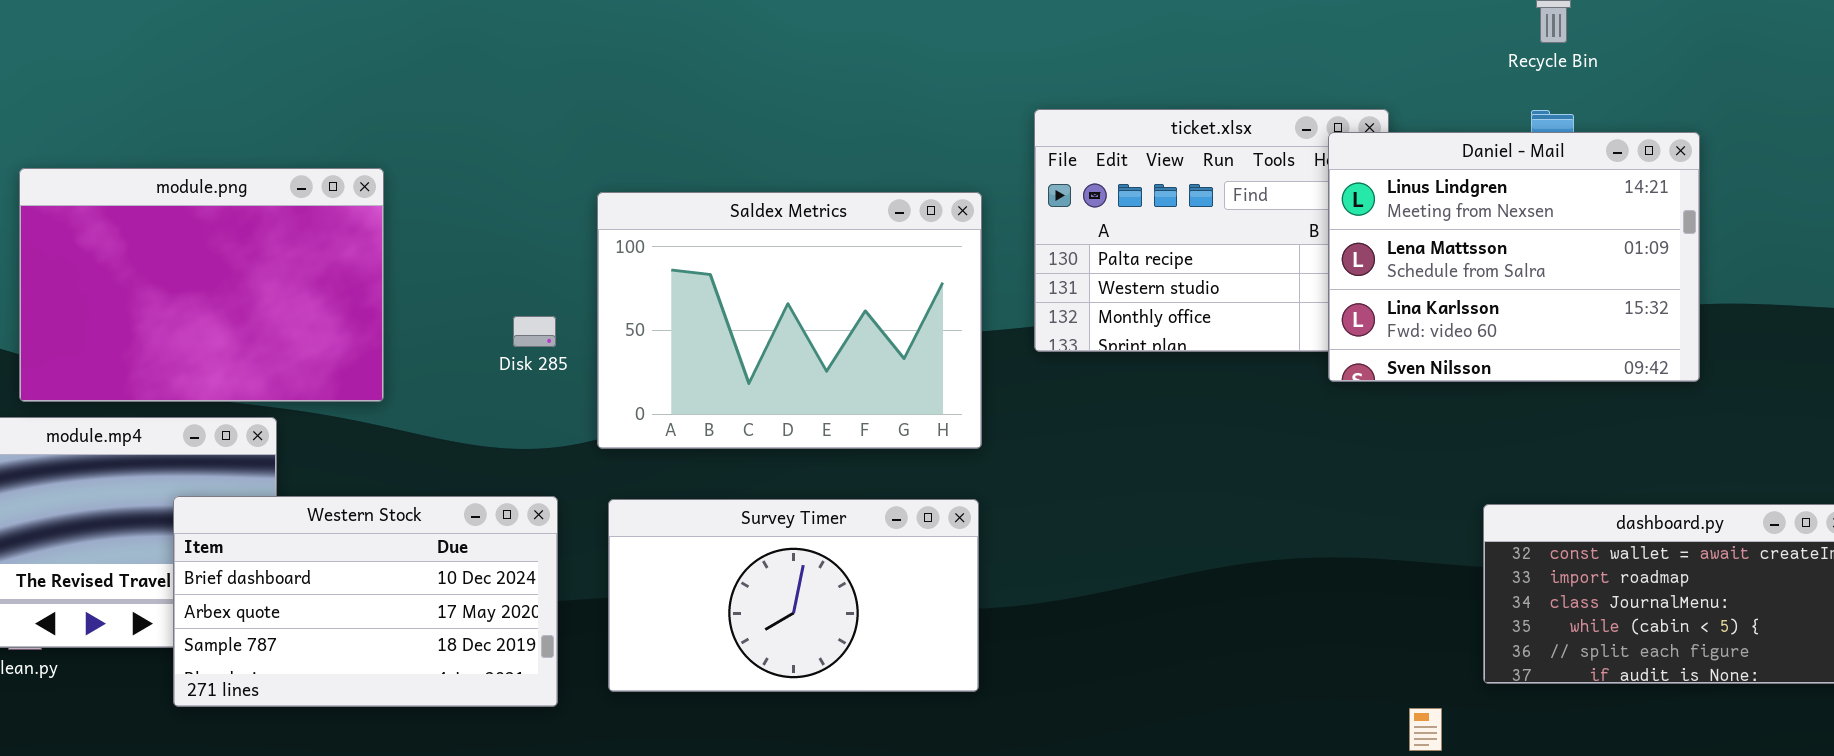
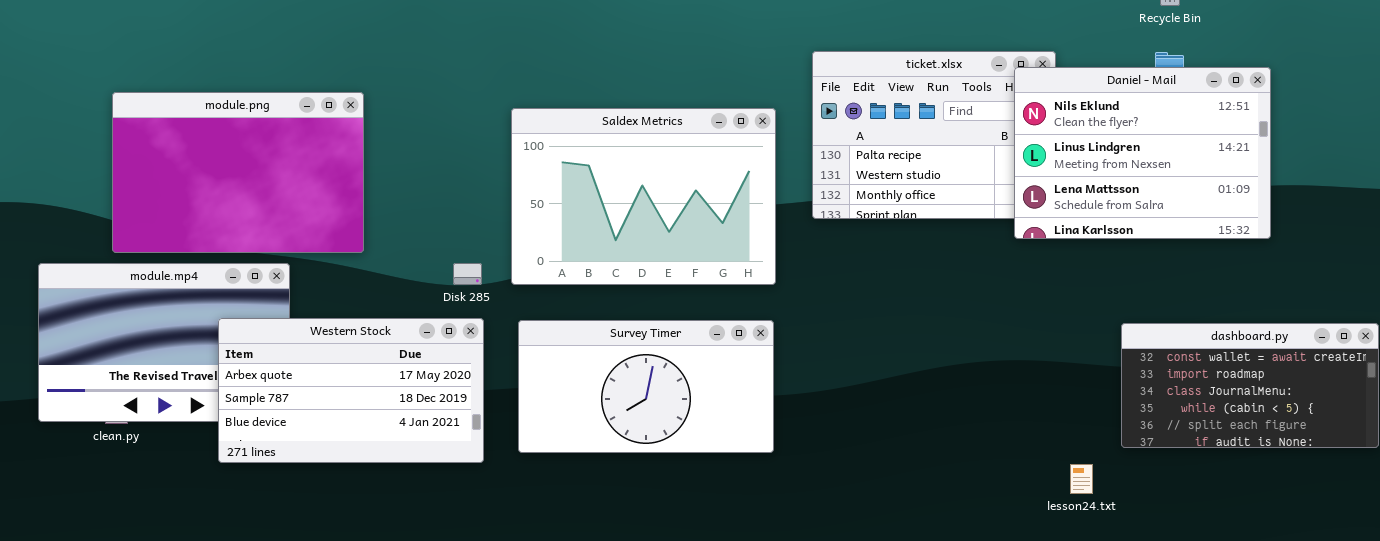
Daniel - Mail: [1328,132,1700,382] -> [1014,67,1271,239], scrolled up 1 row
Disk 285: [513,316,556,347] -> [453,263,482,285], moved
Western Stock: [173,496,558,707] -> [218,318,484,463], scrolled down 1 row

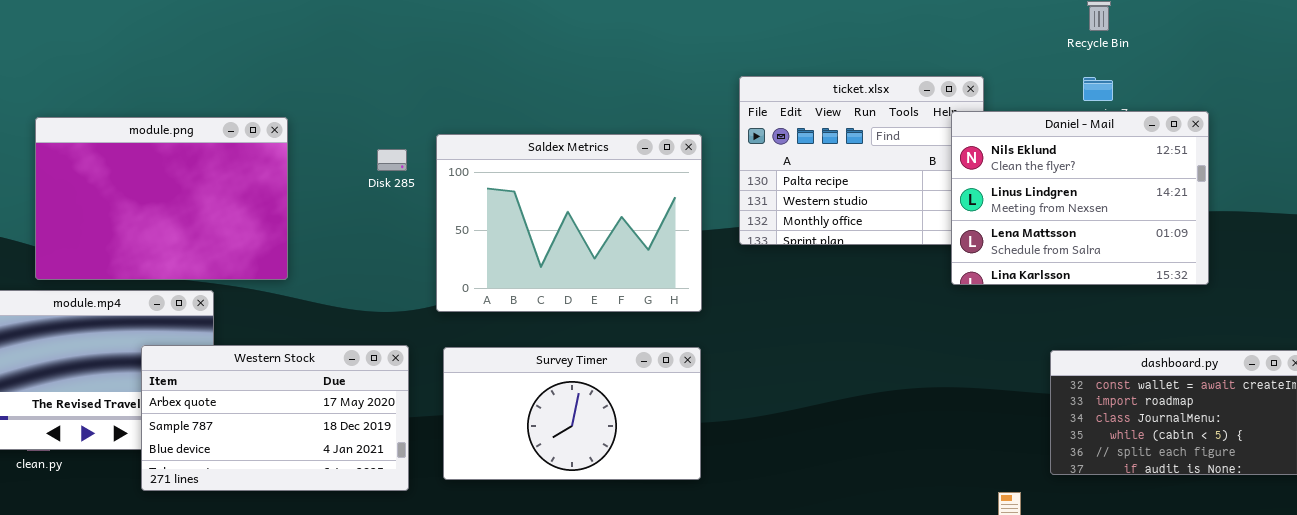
Daniel - Mail: [1014,67,1271,239] -> [951,111,1209,285], moved
Disk 285: [453,263,482,285] -> [377,149,407,171], moved

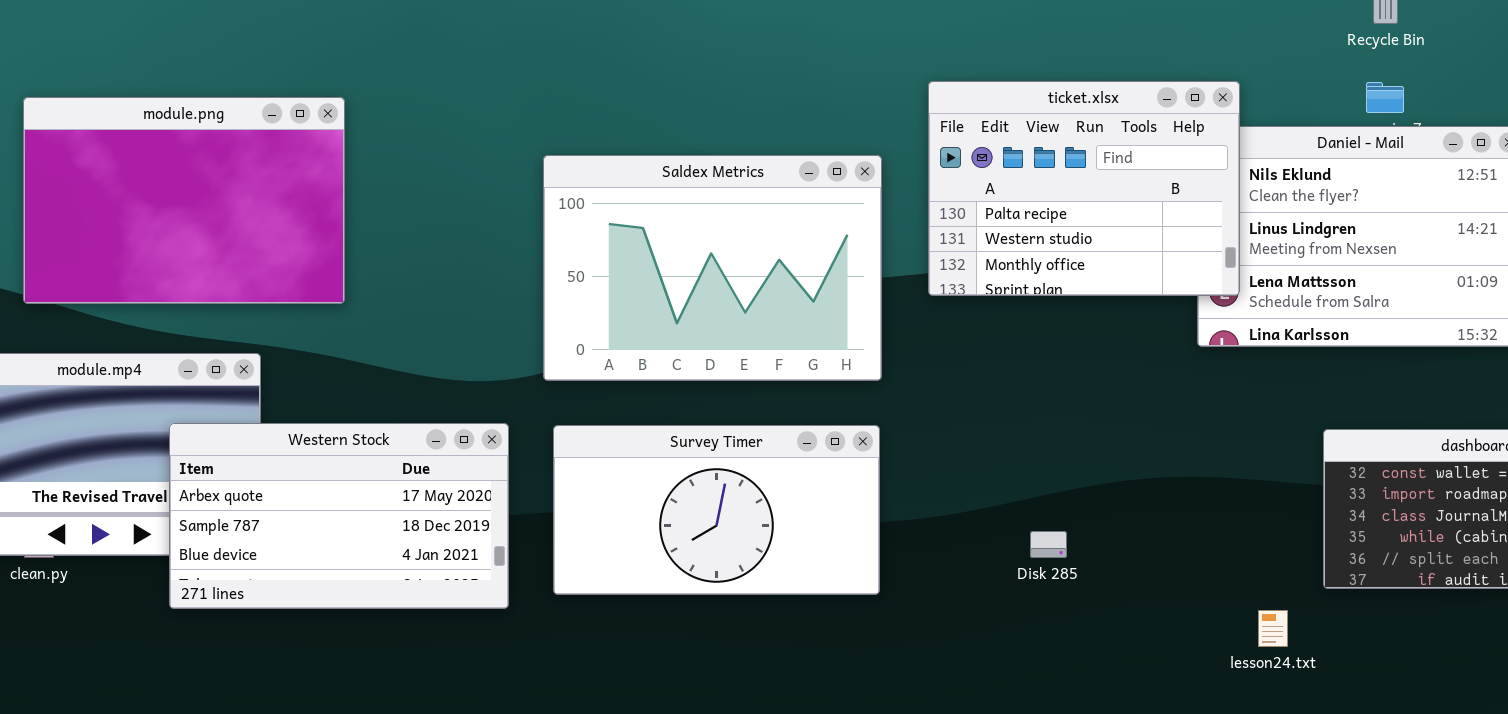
ticket.xlsx: [739,76,984,245] -> [928,81,1240,296], raised
module.png: [35,117,288,280] -> [23,97,345,304], moved
Disk 285: [377,149,407,171] -> [1030,531,1067,558], moved

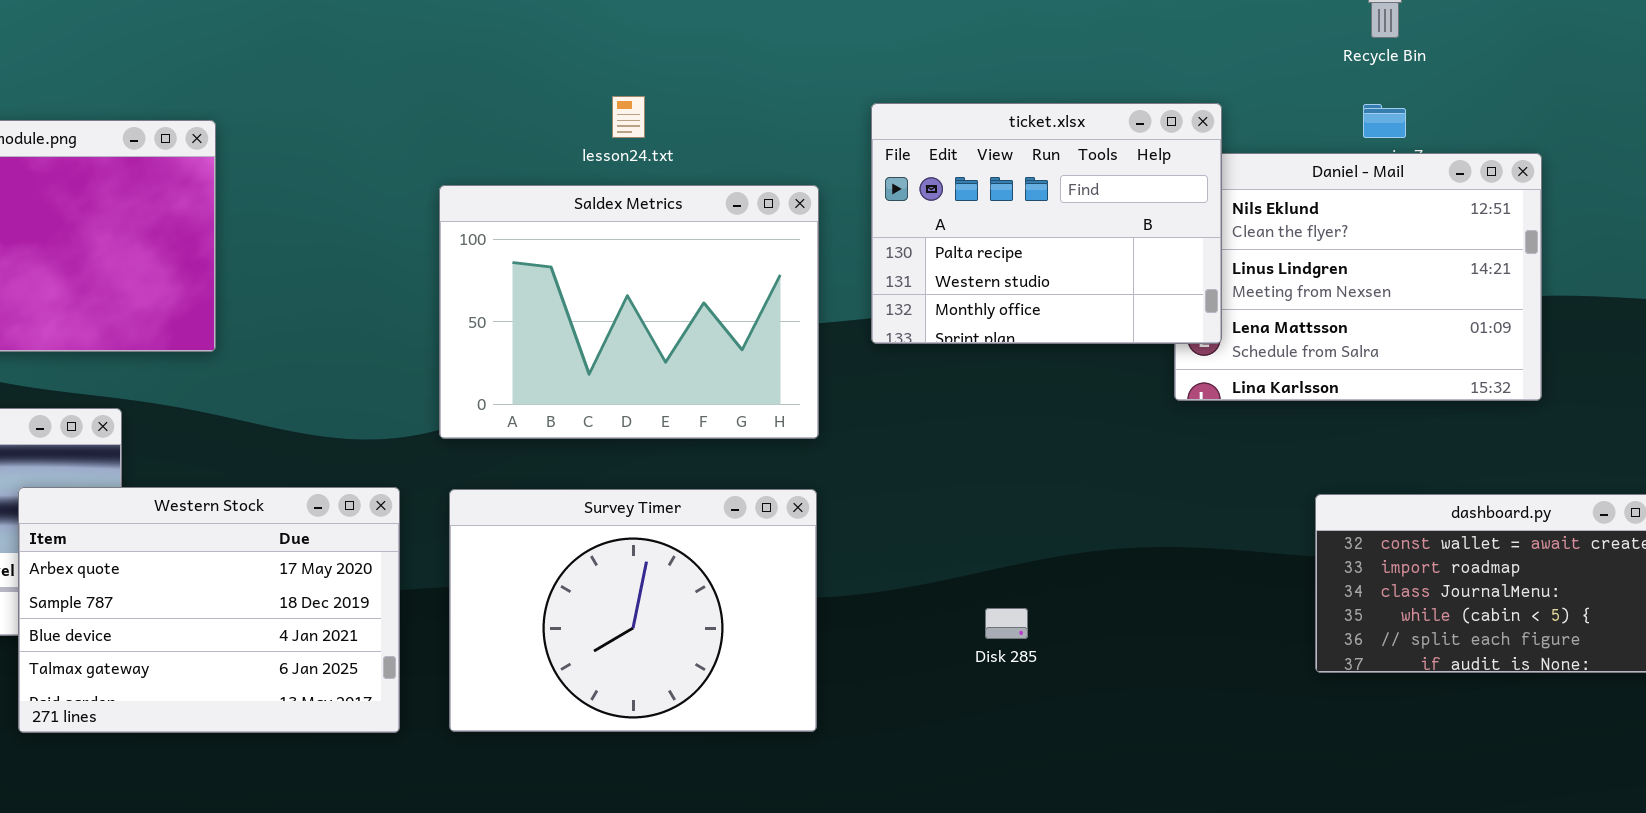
Western Stock: [169,423,509,609] -> [18,487,400,733], resized
Survey Timer: [553,425,880,595] -> [449,489,817,732], resized
lesson24.txt: [1258,610,1288,647] -> [612,96,645,138], moved

